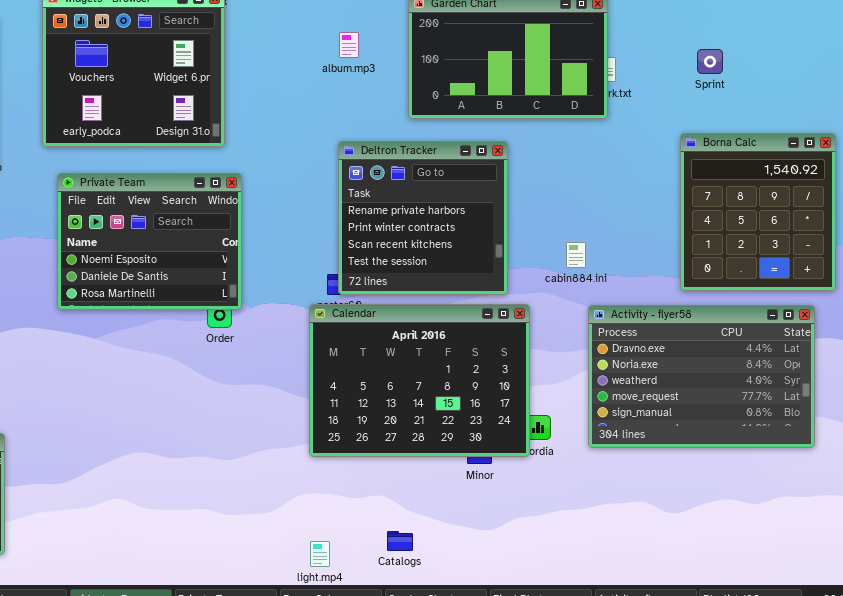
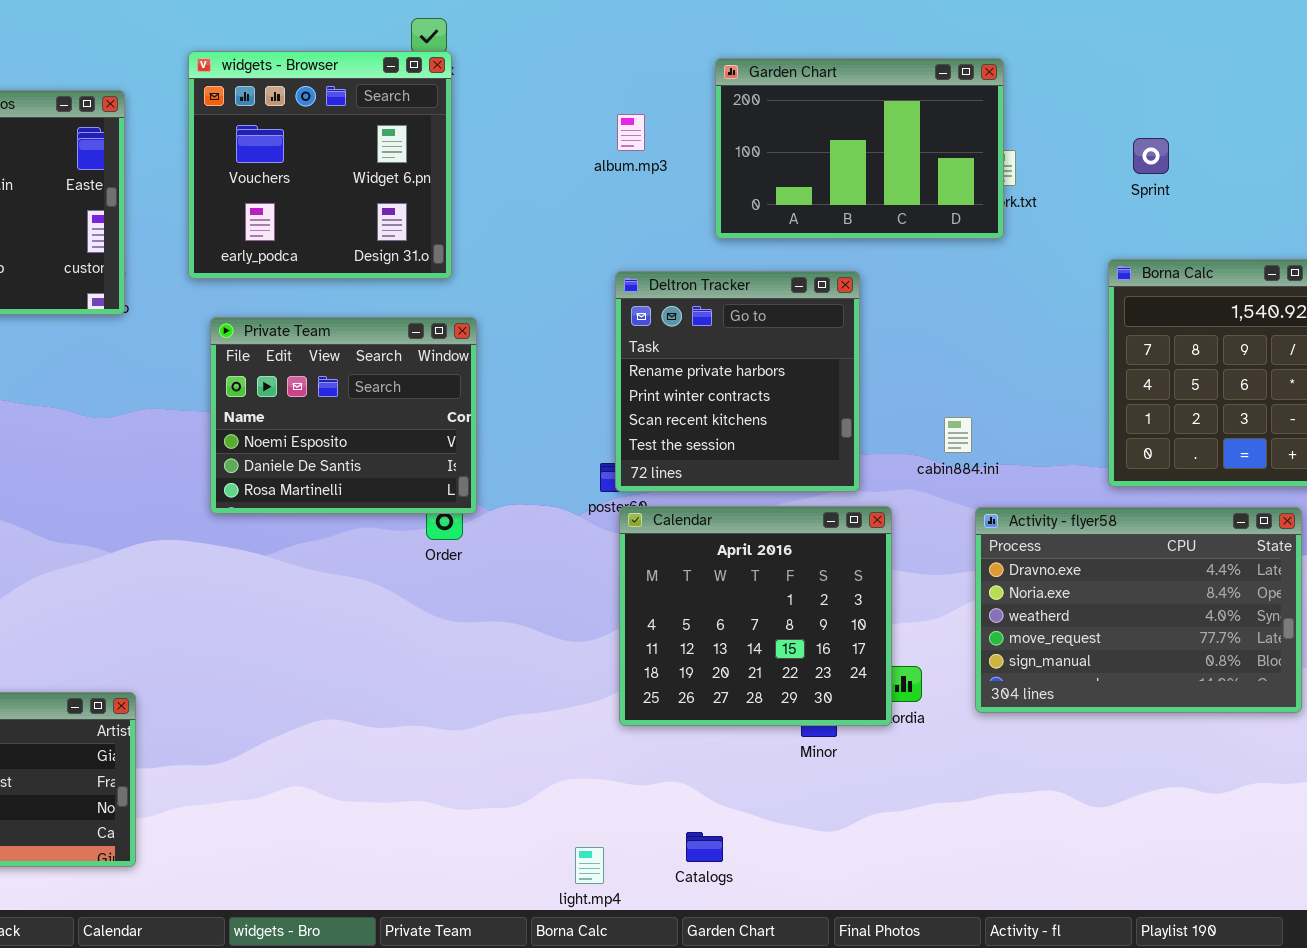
Calendar: [309,304,530,457] -> [619,506,892,726], resized

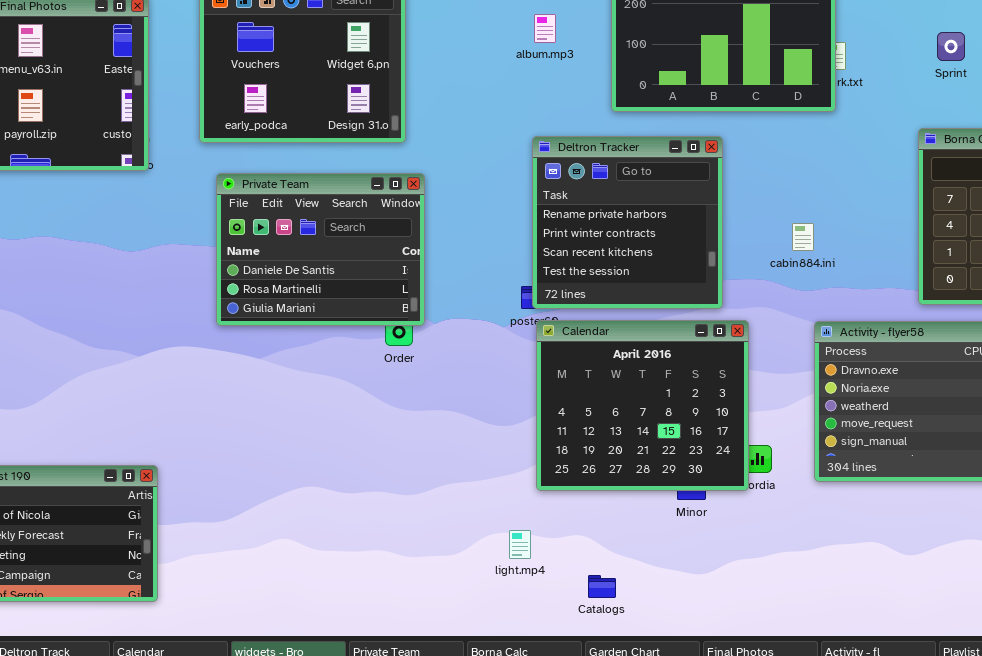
Private Team: [210,317,477,514] -> [216,173,425,326], scrolled down 1 row
cabin884.ini: [944,417,972,453] -> [792,223,814,251], moved
light.mp4: [575,847,604,884] -> [509,530,531,559], moved

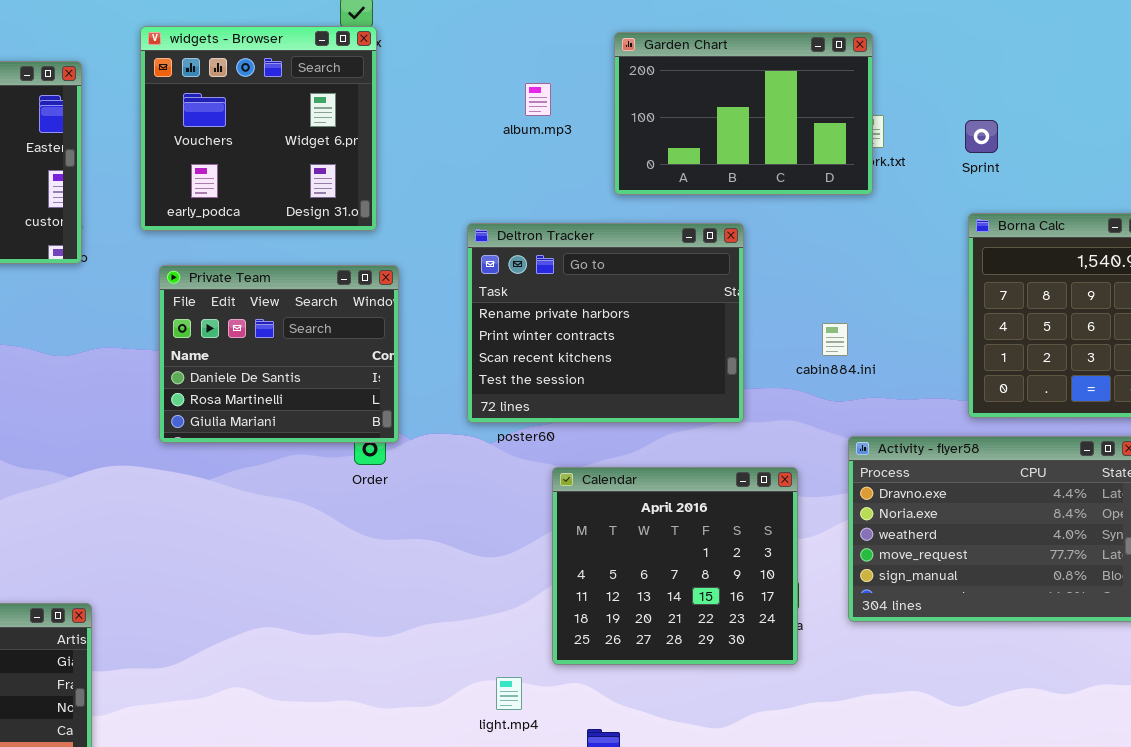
Sprint: [937,32,965,61] -> [965,120,998,153], moved
Deltron Tracker: [532,136,723,309] -> [467,223,744,423], resized
Calendar: [536,320,749,491] -> [552,467,798,665], moved

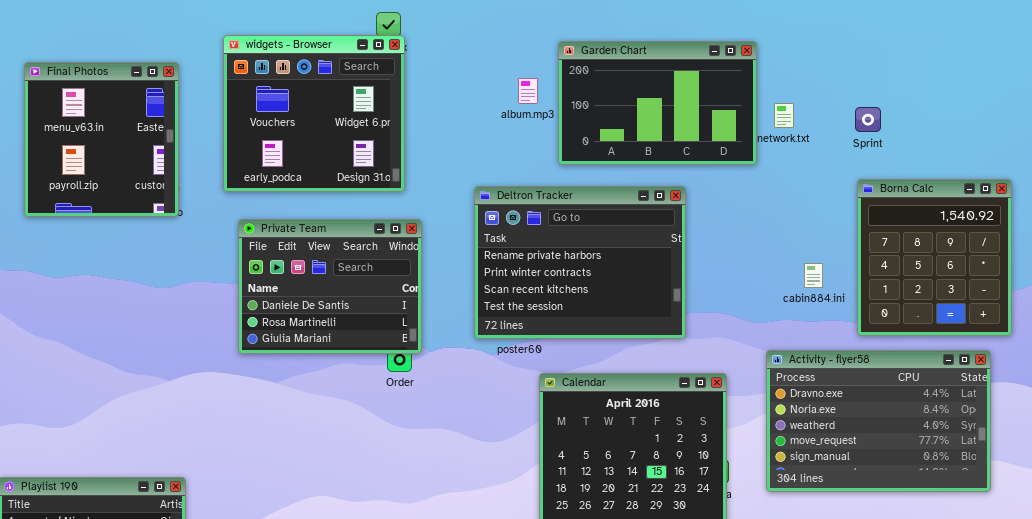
Garden Chart: [614,32,873,195] -> [558,41,757,165], moved
cabin884.ini: [822,323,848,356] -> [804,263,823,288], moved

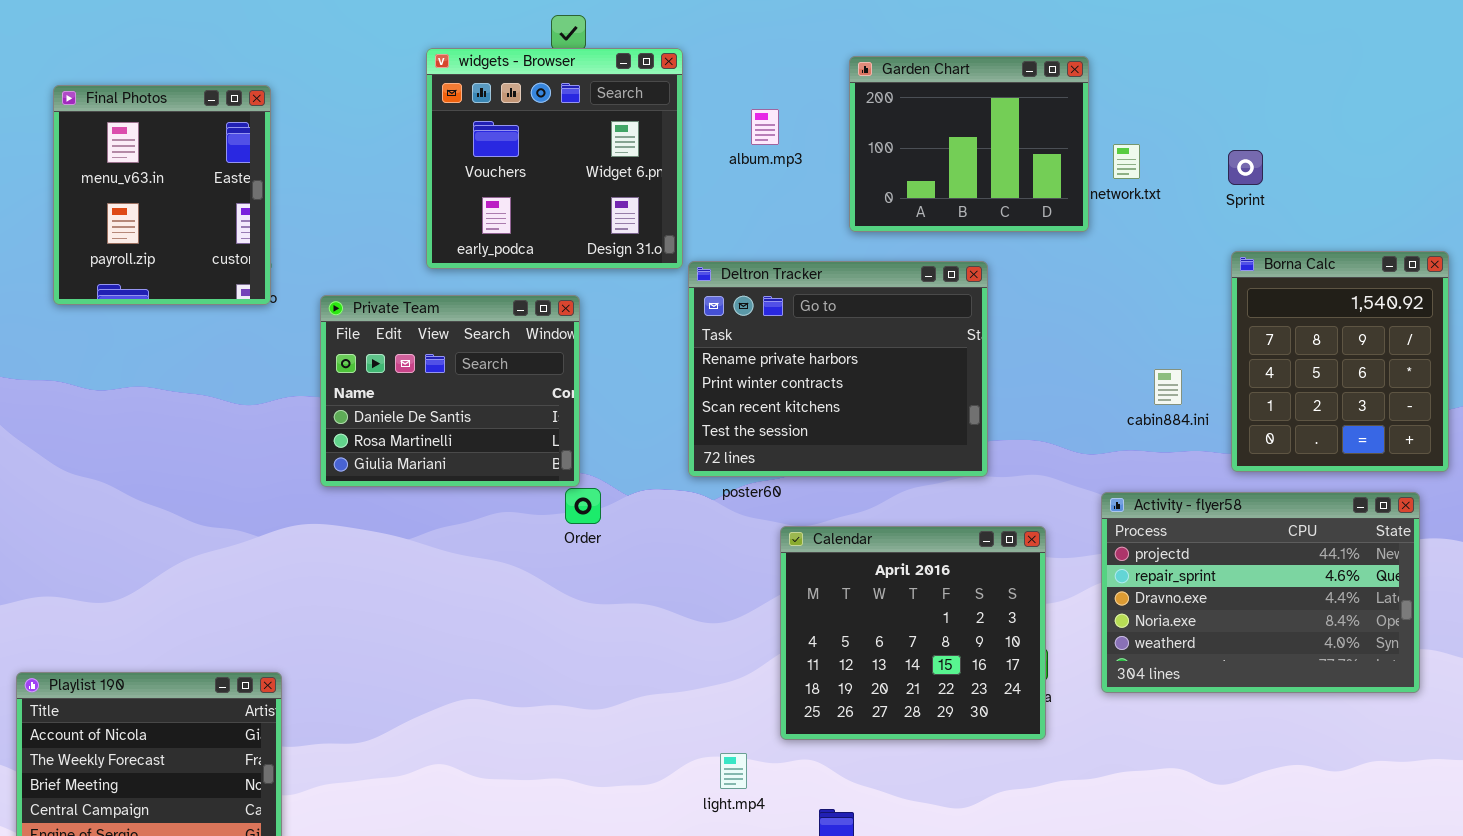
widgets - Browser: [223,35,405,192] -> [426,48,683,269], moved
Garden Chart: [558,41,757,165] -> [849,56,1089,232], resized
Private Team: [238,219,422,354] -> [320,295,580,487], moved
Activity - flyer58: [766,350,991,492] -> [1101,492,1420,693], scrolled up 2 rows

